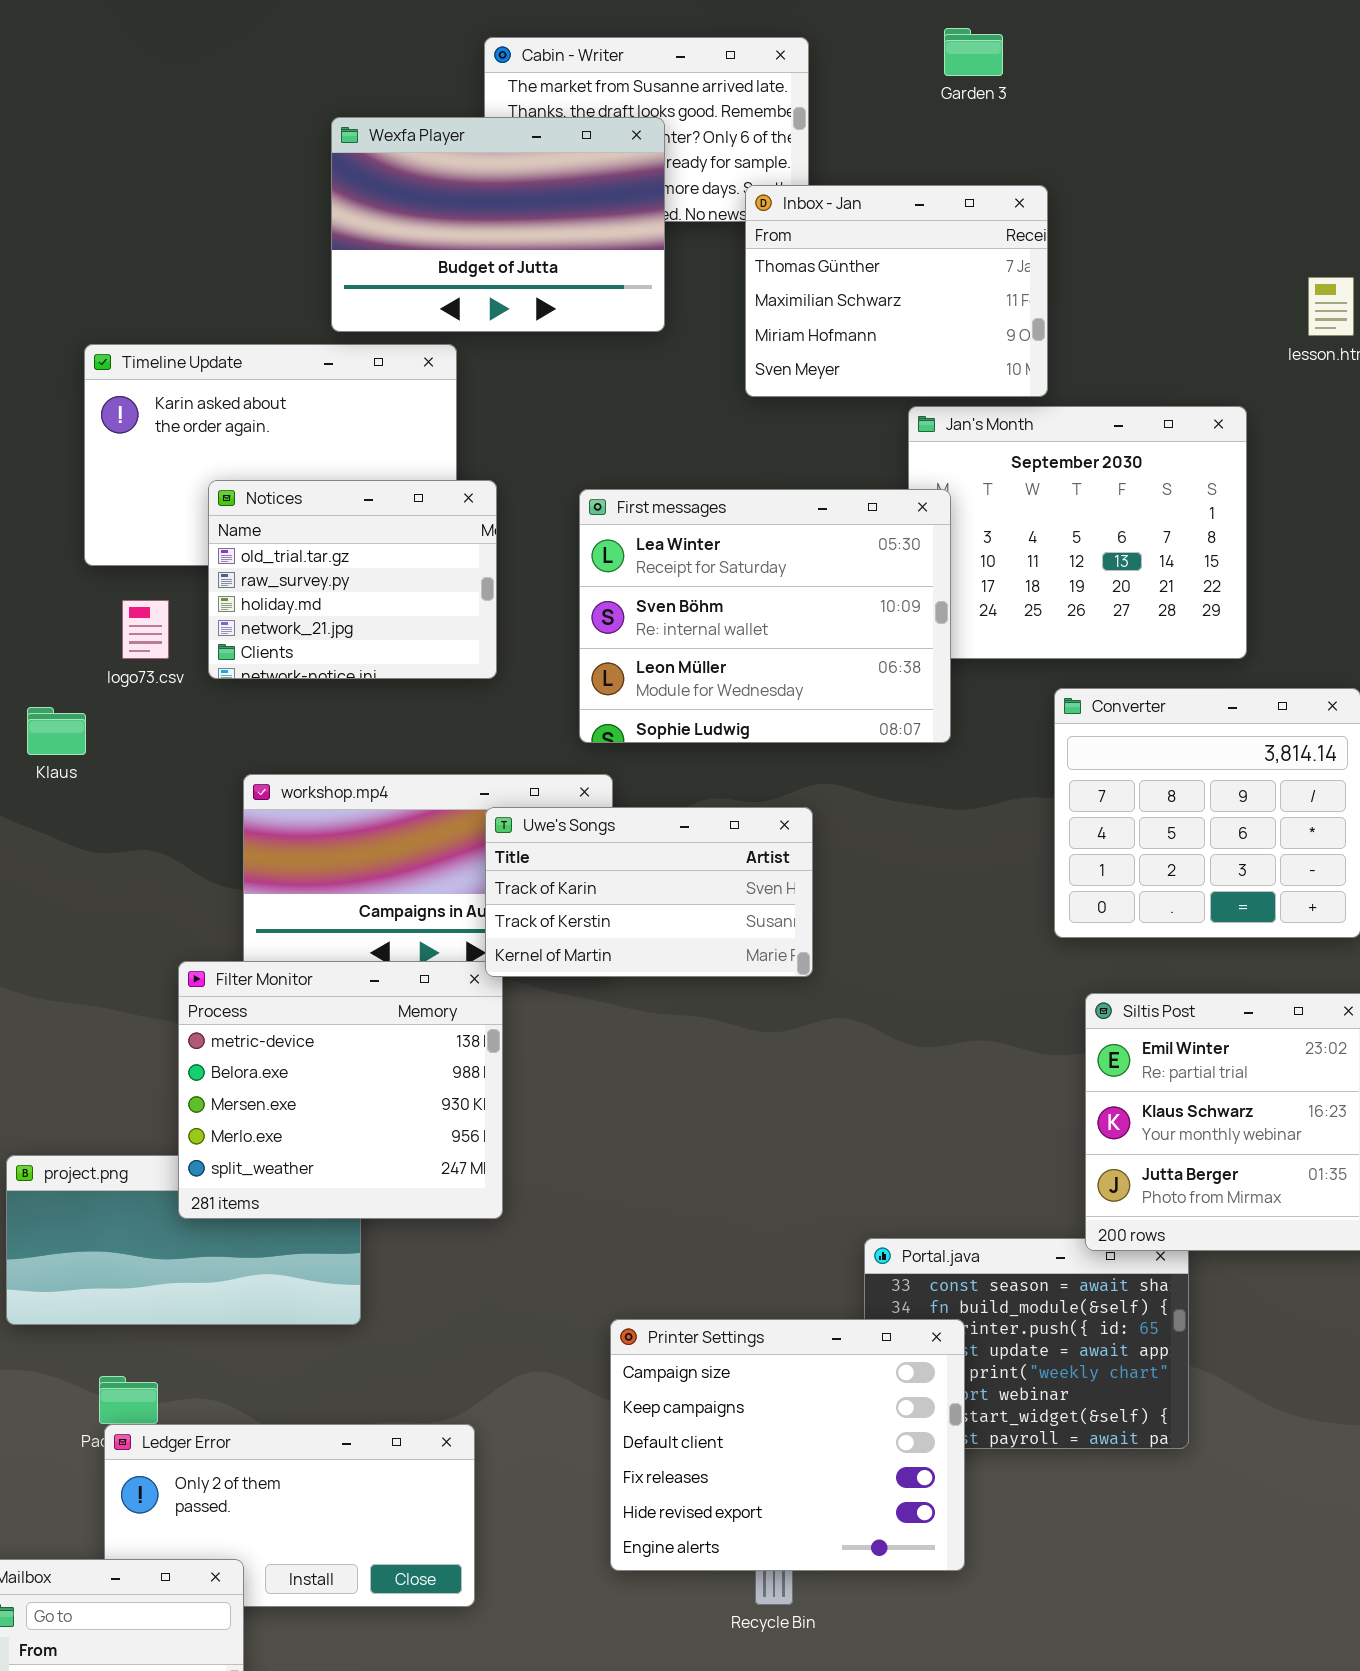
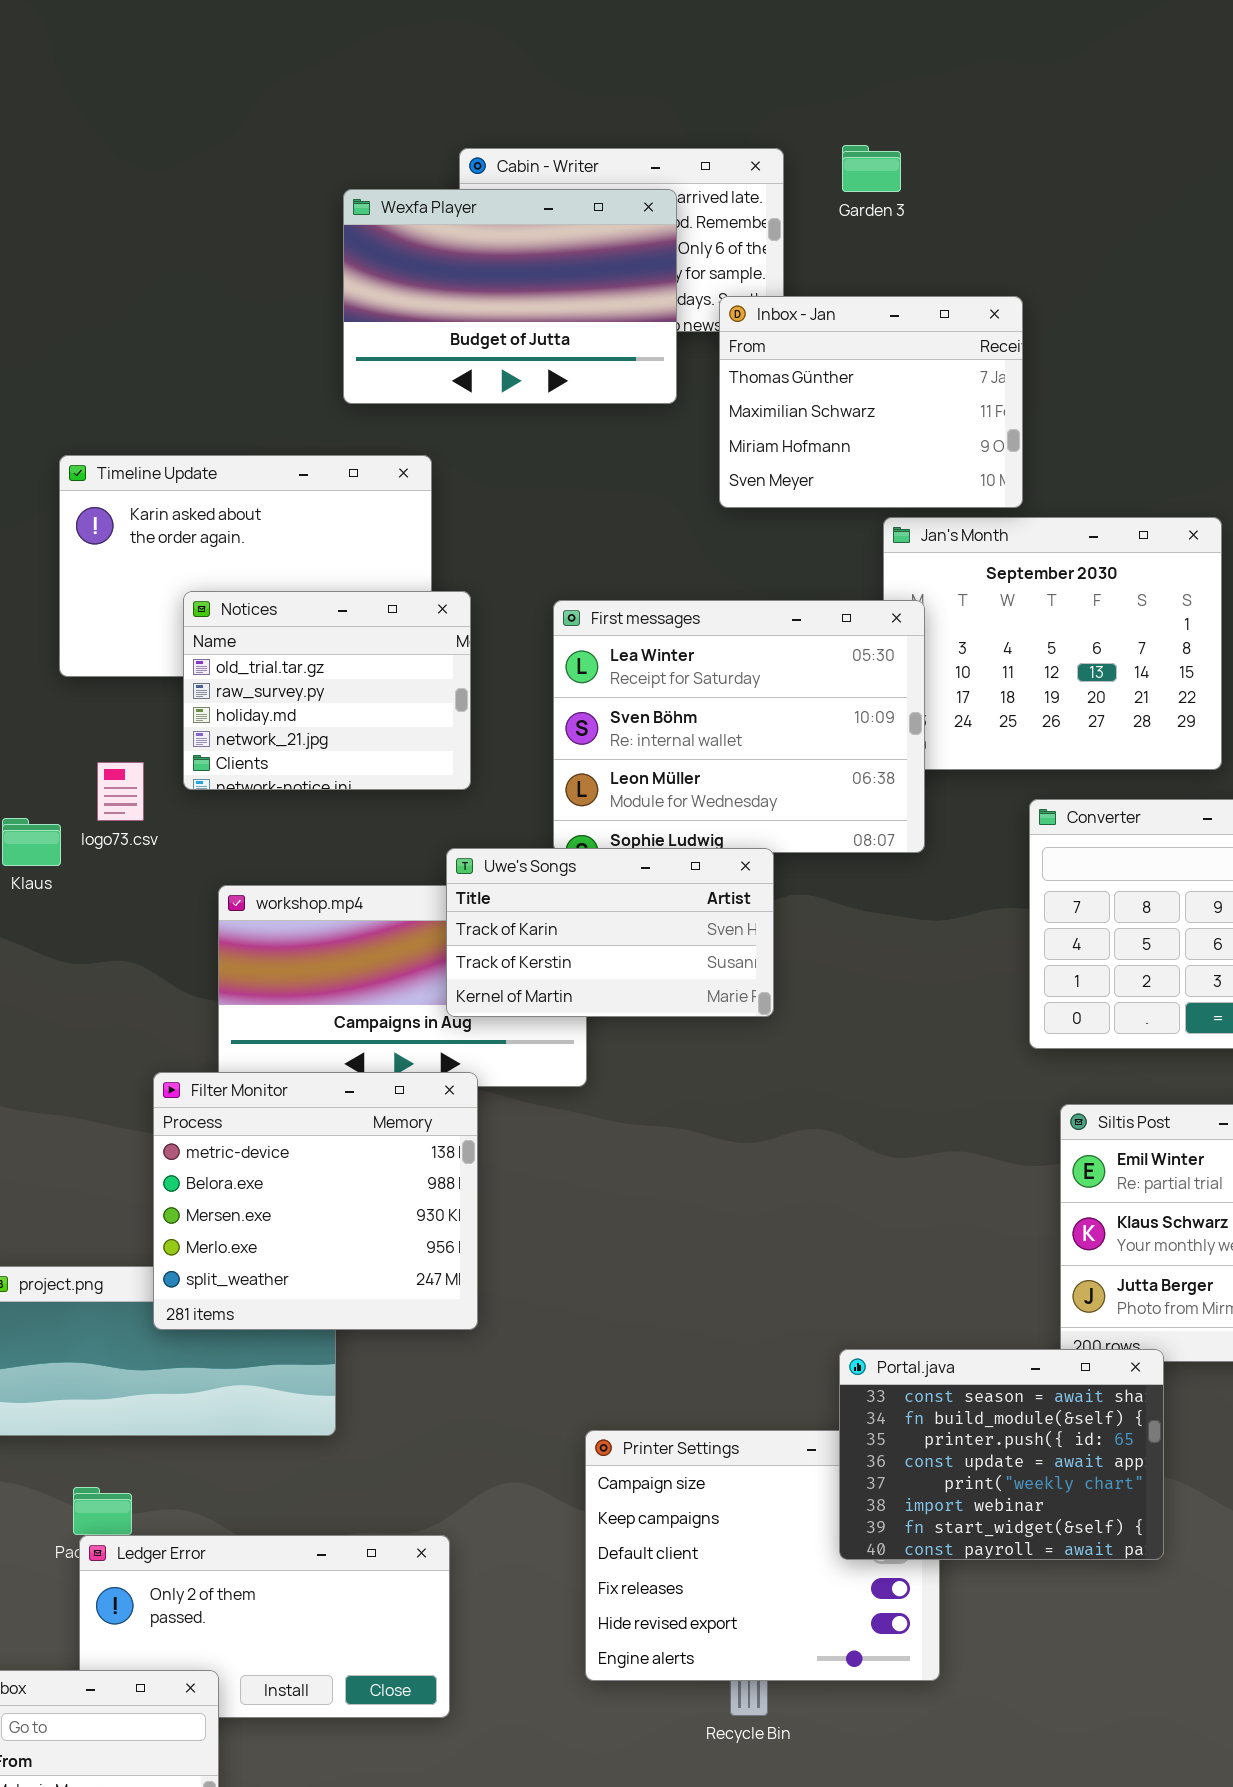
Garden 3: [944,28,1003,76] -> [842,145,901,192], moved
Wexfa Player: [331,117,665,332] -> [343,189,677,404], moved
logo73.csv: [122,600,169,659] -> [97,762,144,821], moved
Uwe's Songs: [485,807,813,977] -> [446,848,774,1017], moved
Portal.java: [864,1238,1189,1449] -> [839,1349,1164,1560], raised

